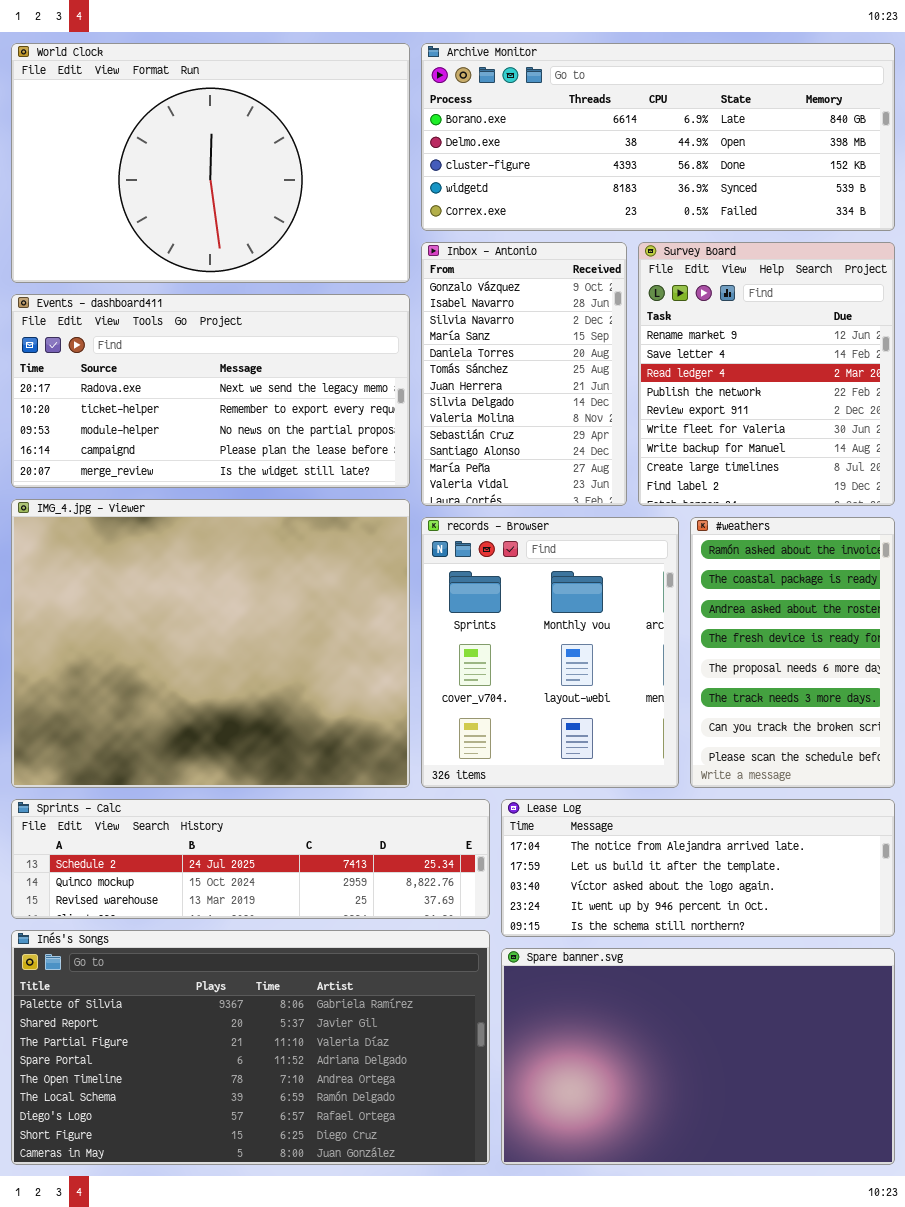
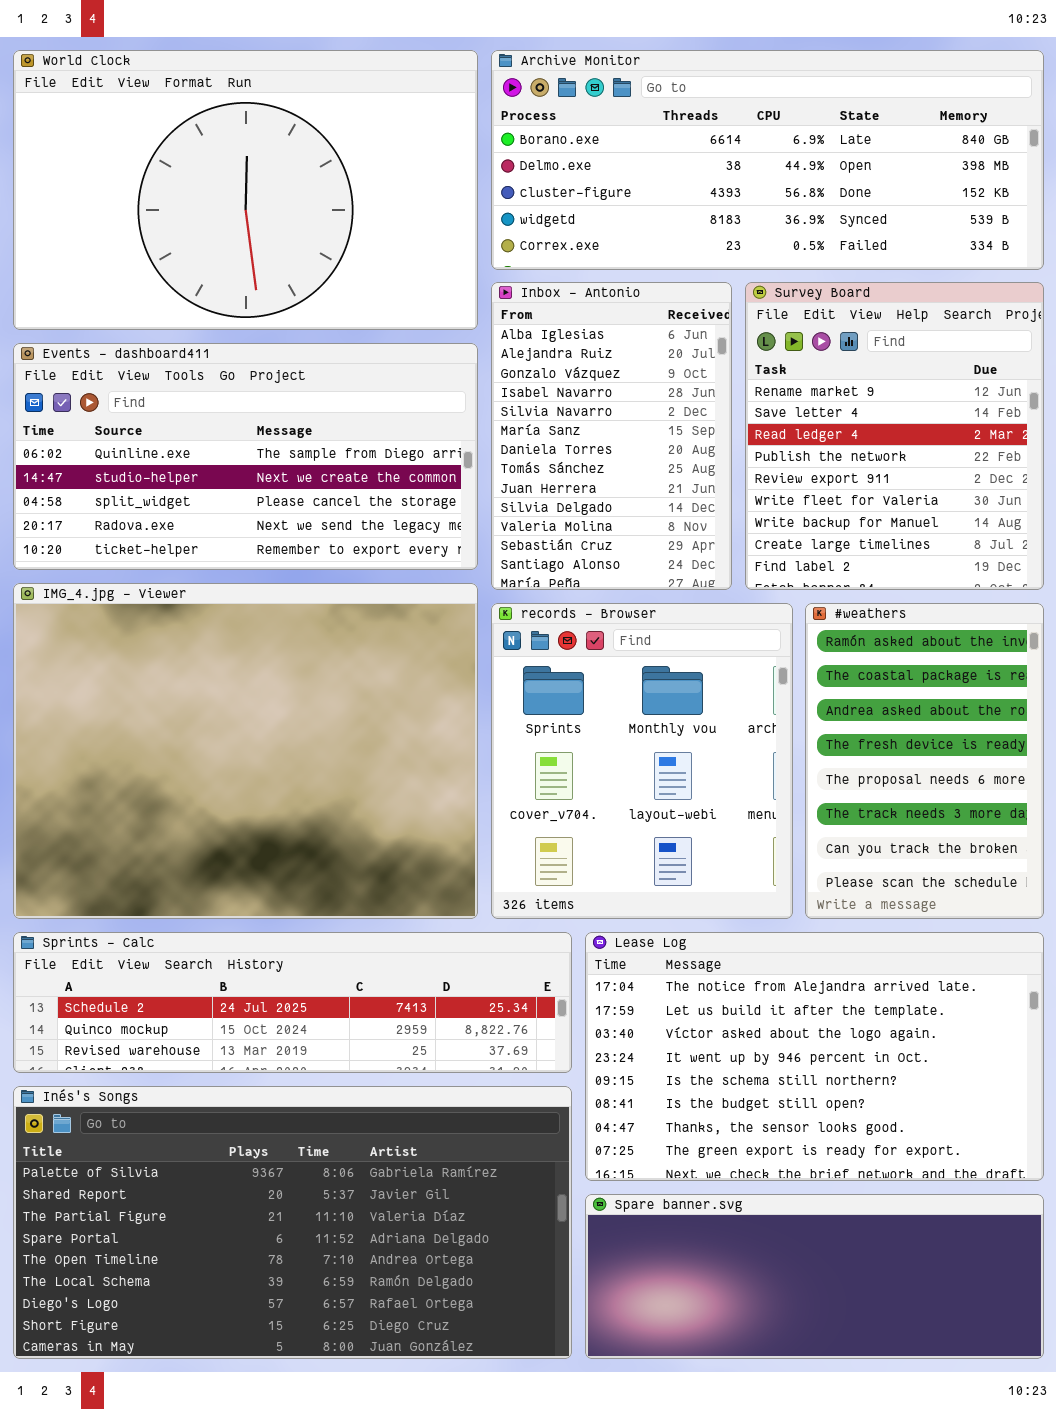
Inbox - Antonio: [421,242,627,506] -> [491,282,732,590], scrolled up 2 rows
Events - dashboard411: [11,294,410,488] -> [13,343,478,570], scrolled up 3 rows
Lease Log: [501,799,895,937] -> [585,932,1044,1181], resized
Spare banner.svg: [501,948,895,1165] -> [585,1194,1044,1359], resized

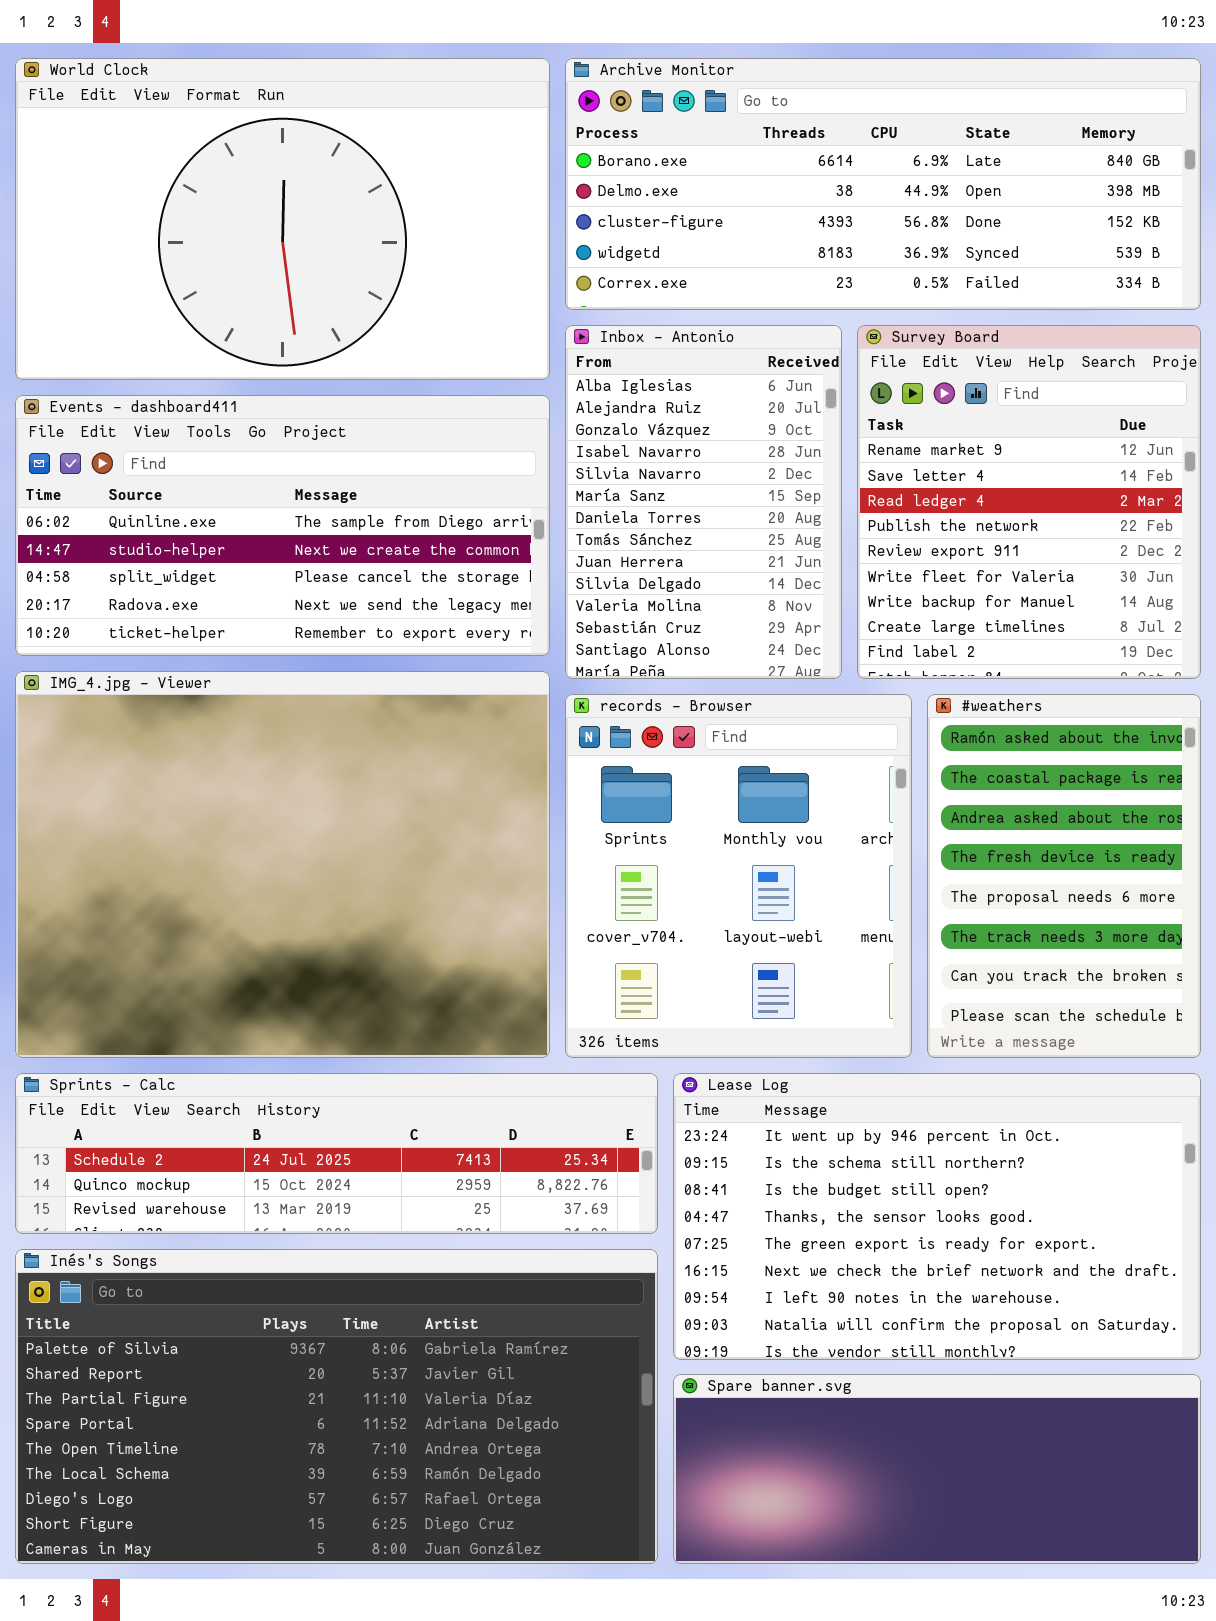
Lease Log: [585,932,1044,1181] -> [673,1073,1201,1360], scrolled down 3 rows

